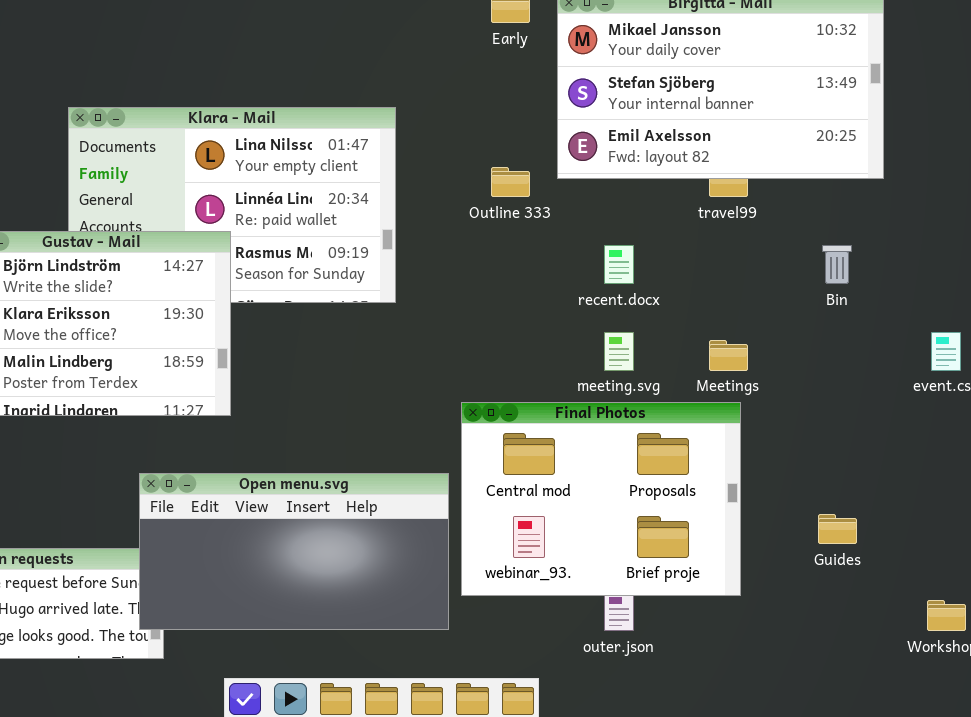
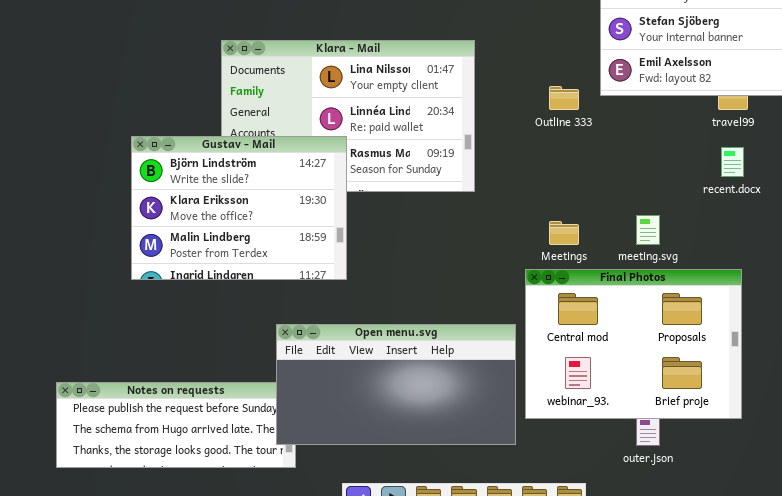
recent.docx: [604,245,634,284] -> [721,147,744,177], moved
Meetings: [709,340,748,371] -> [549,221,579,245], moved

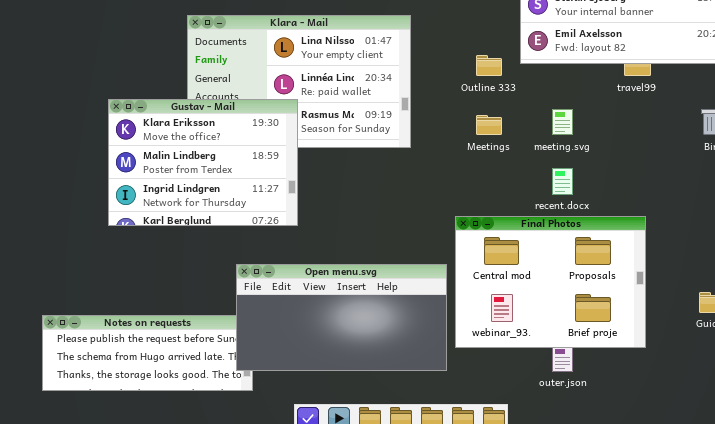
Gustav - Mail: [131,136,347,280] -> [108,99,298,226], scrolled down 1 row
recent.docx: [721,147,744,177] -> [552,168,573,195], moved
meeting.svg: [636,215,660,245] -> [552,109,573,135], moved
Meetings: [549,221,579,245] -> [476,115,502,135], moved

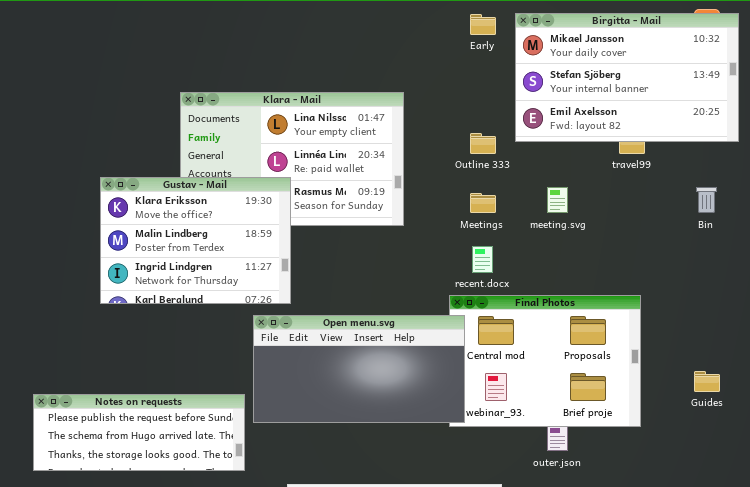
recent.docx: [552,168,573,195] -> [472,246,493,273], moved
Open menu.svg: [236,264,447,371] -> [253,315,465,423], moved

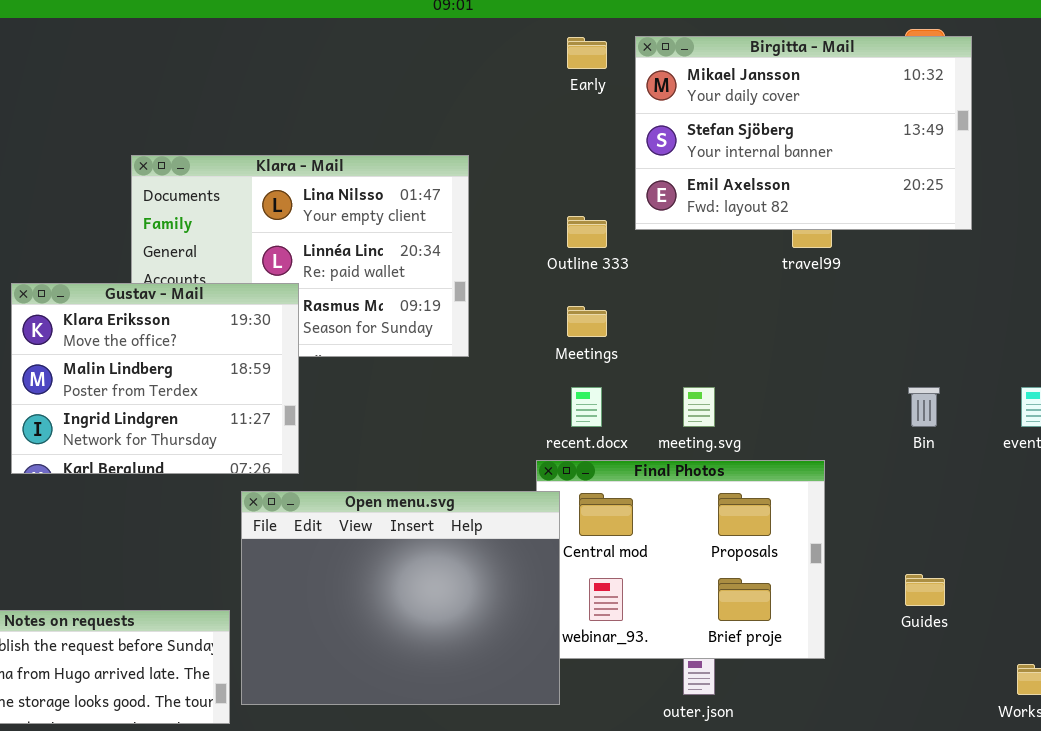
meeting.svg: [547,187,568,213] -> [683,387,715,427], moved
Bin: [696,187,717,213] -> [908,387,940,427], moved
Open menu.svg: [253,315,465,423] -> [241,491,560,705], resized

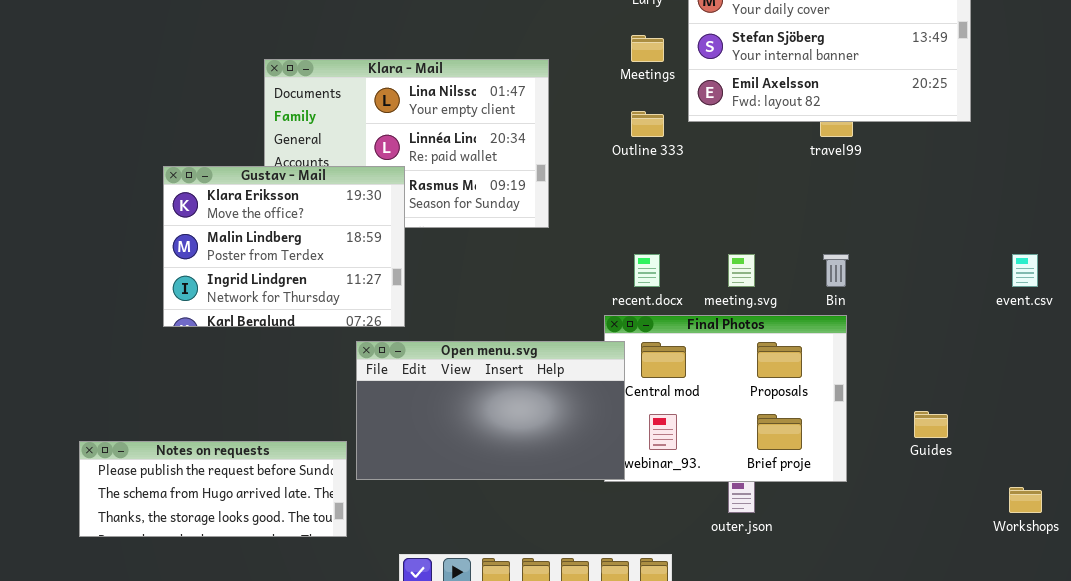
Meetings: [567,306,607,337] -> [631,35,664,62], moved
Bin: [908,387,940,427] -> [823,254,849,287], moved
Open menu.svg: [241,491,560,705] -> [356,341,625,480], resized

